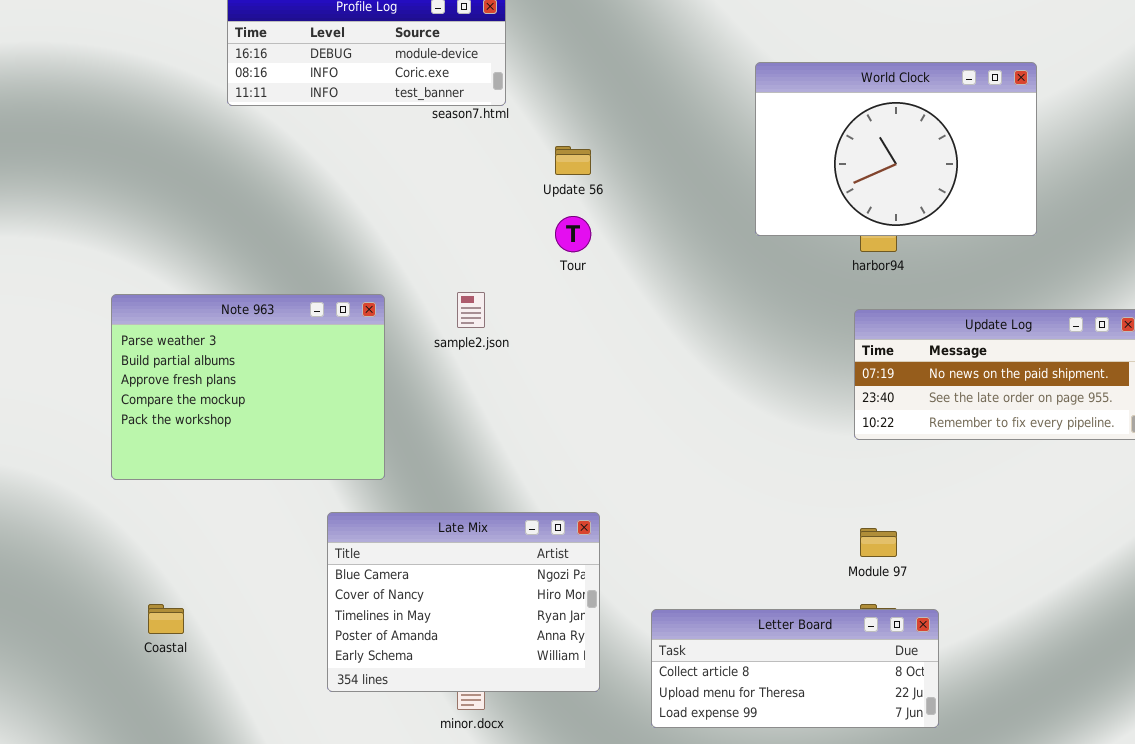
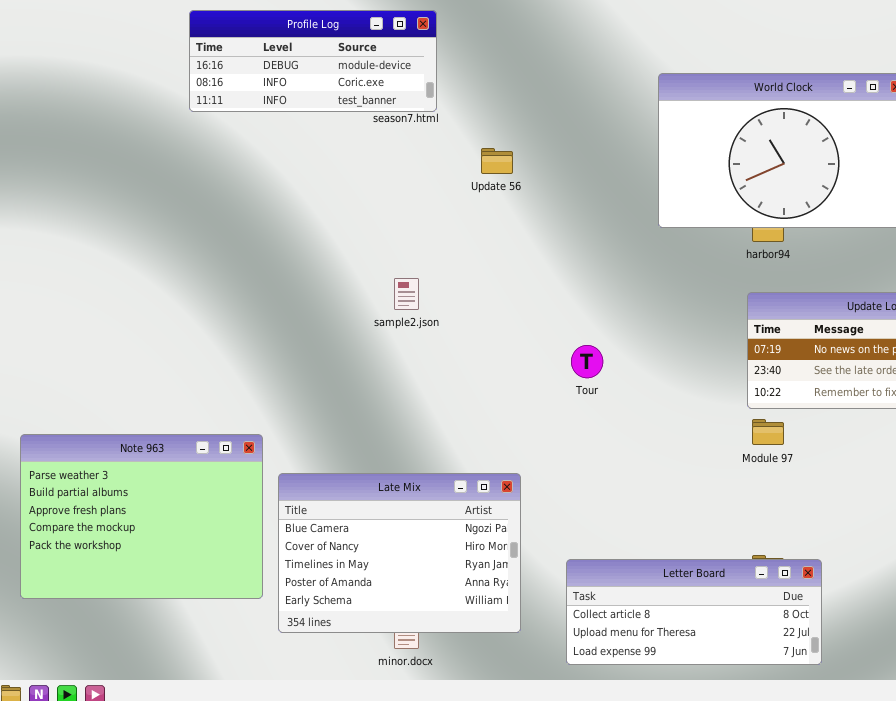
Tour: [555,216,591,252] -> [571,345,603,378], moved
Note 963: [111,294,385,480] -> [20,434,263,599], moved
Module 97: [860,528,897,557] -> [752,419,784,445], moved

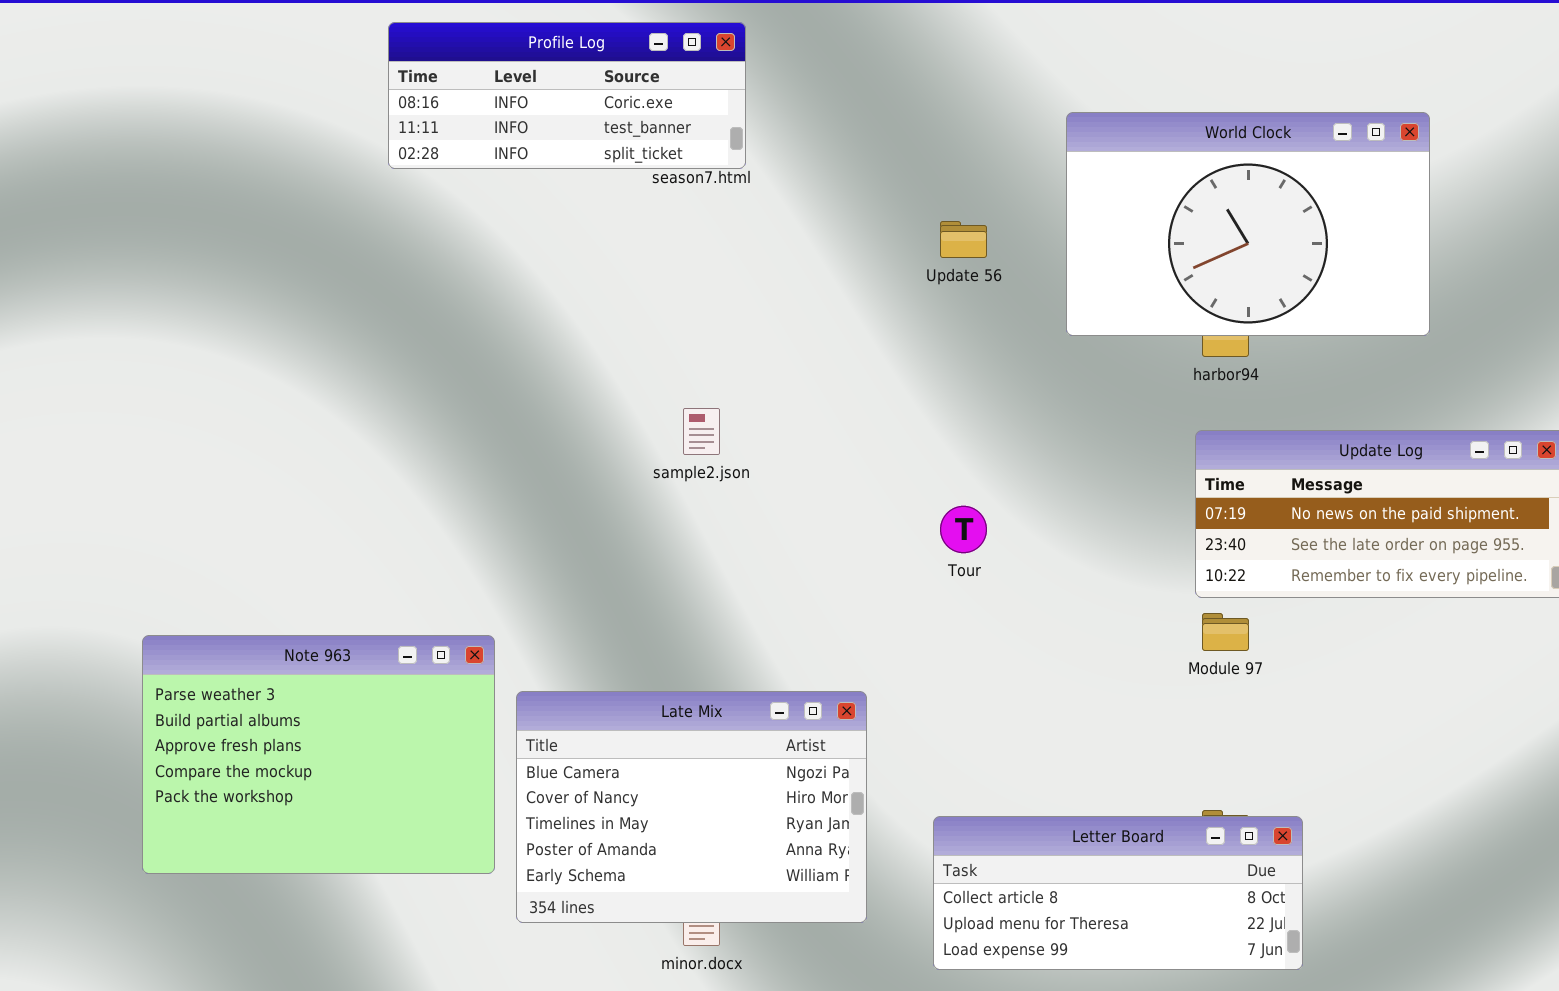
Profile Log: [189,10,437,112] -> [388,22,746,169], scrolled down 1 row
Update 56: [481,148,513,174] -> [940,221,987,258], moved

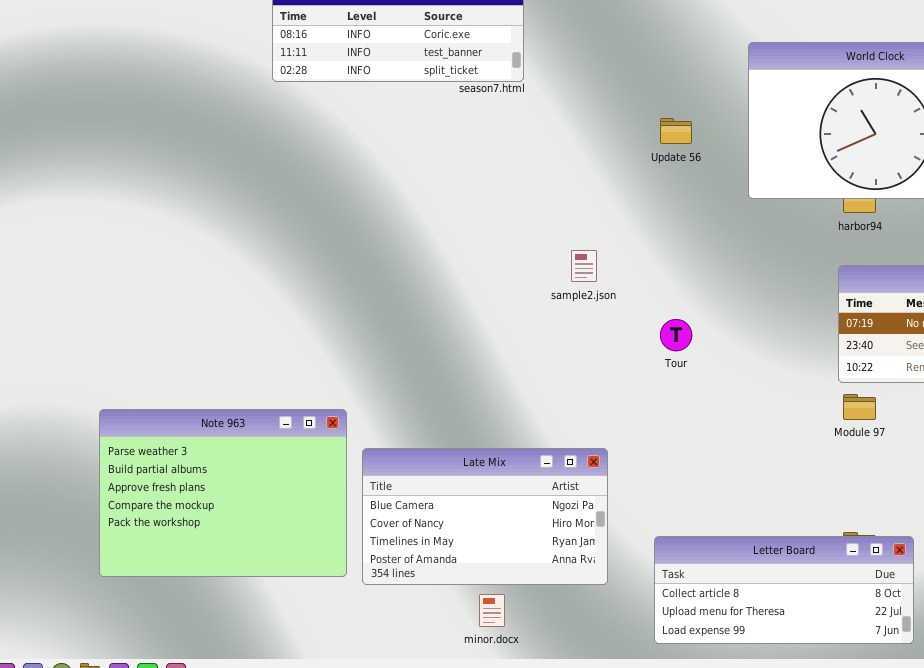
sample2.json: [683,408,720,455] -> [571,250,597,282], moved
Late Mix: [516,691,867,923] -> [362,448,608,585], resized

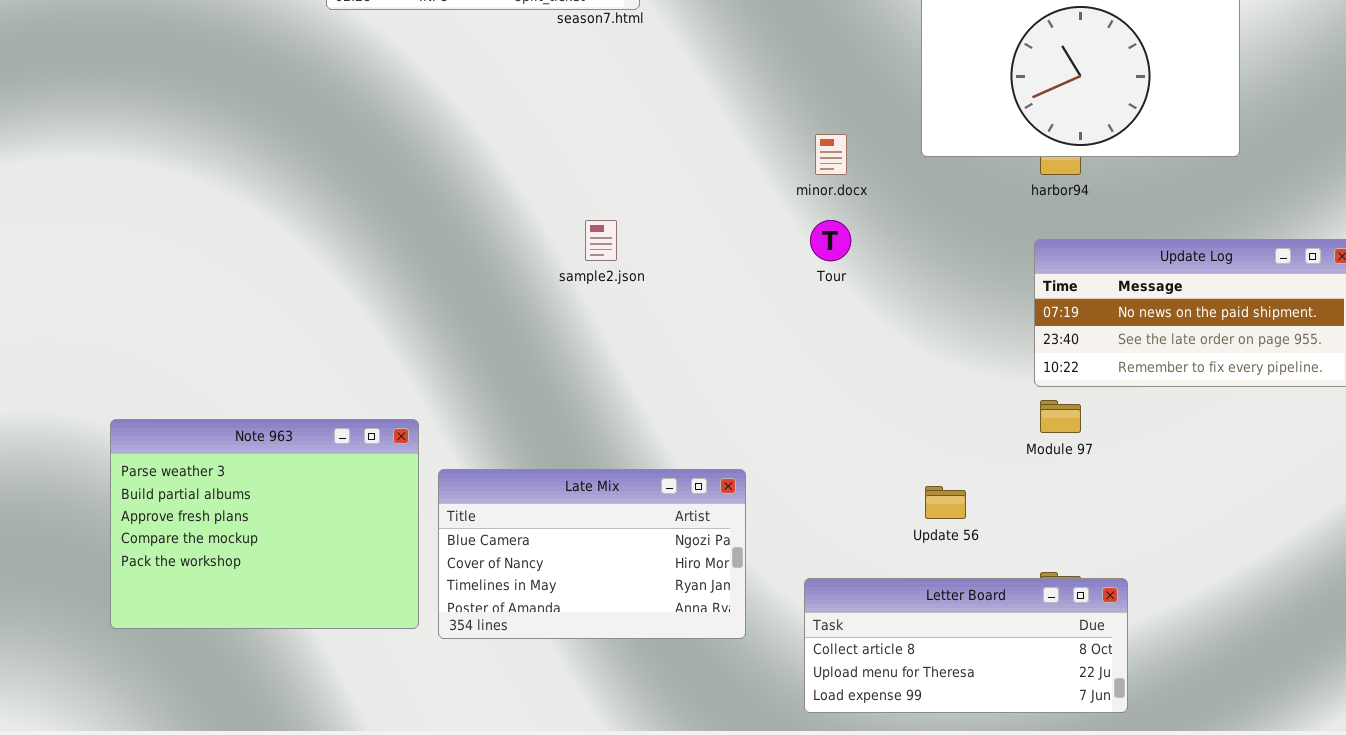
Update 56: [660,118,692,144] -> [925,486,966,519], moved
sample2.json: [571,250,597,282] -> [585,220,617,261], moved
Tour: [660,319,692,351] -> [810,220,851,261], moved
minor.docx: [479,594,505,627] -> [815,134,847,175], moved

